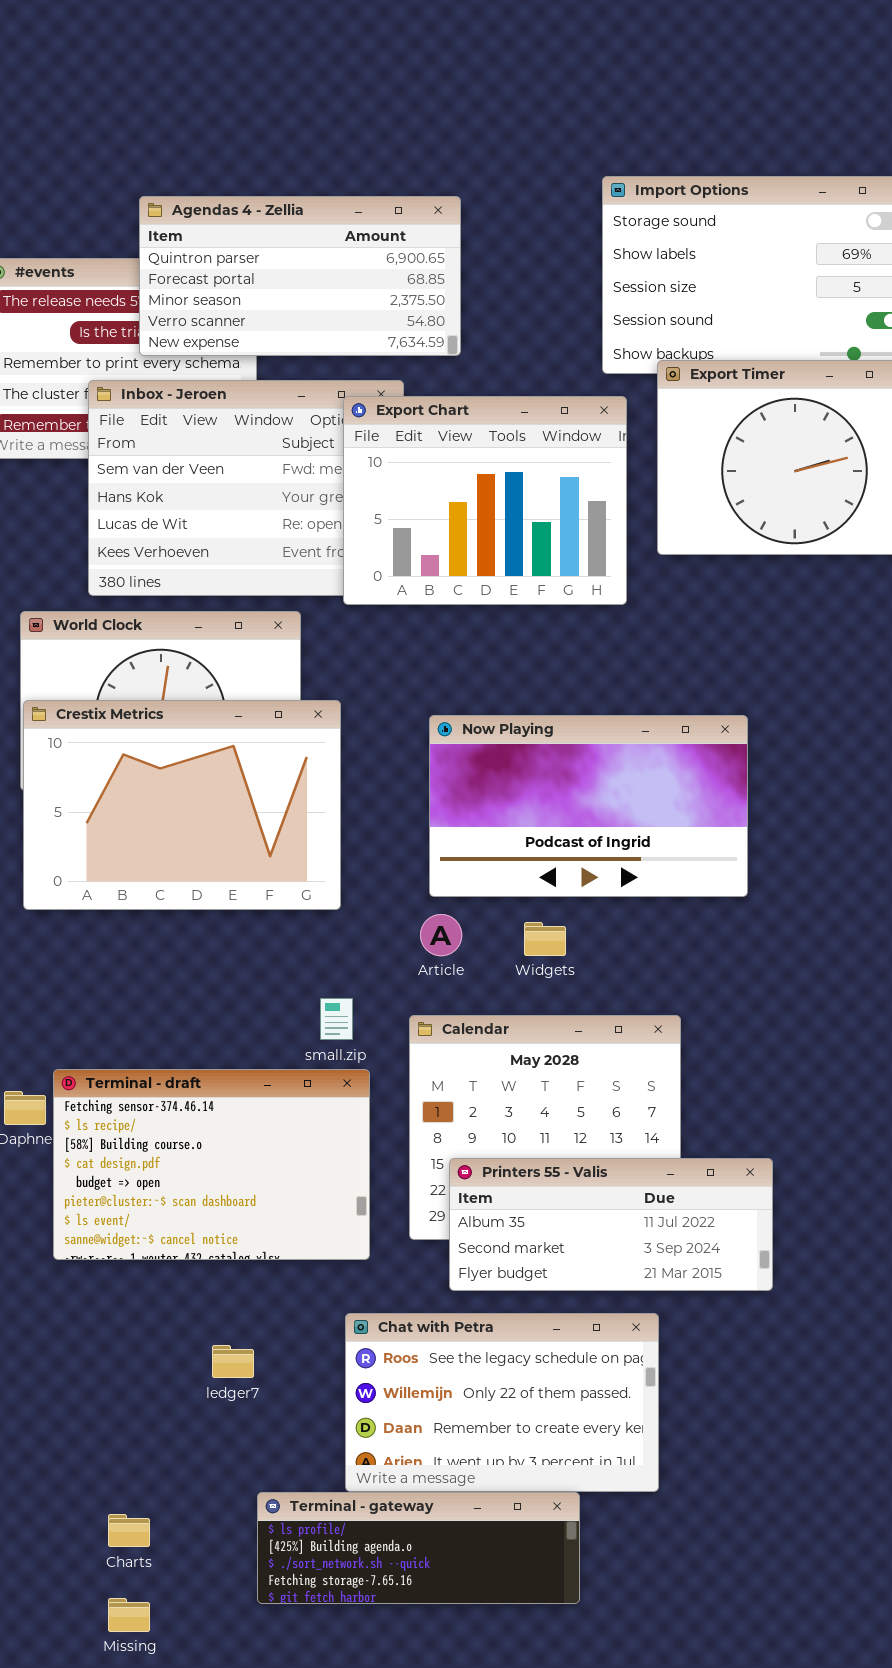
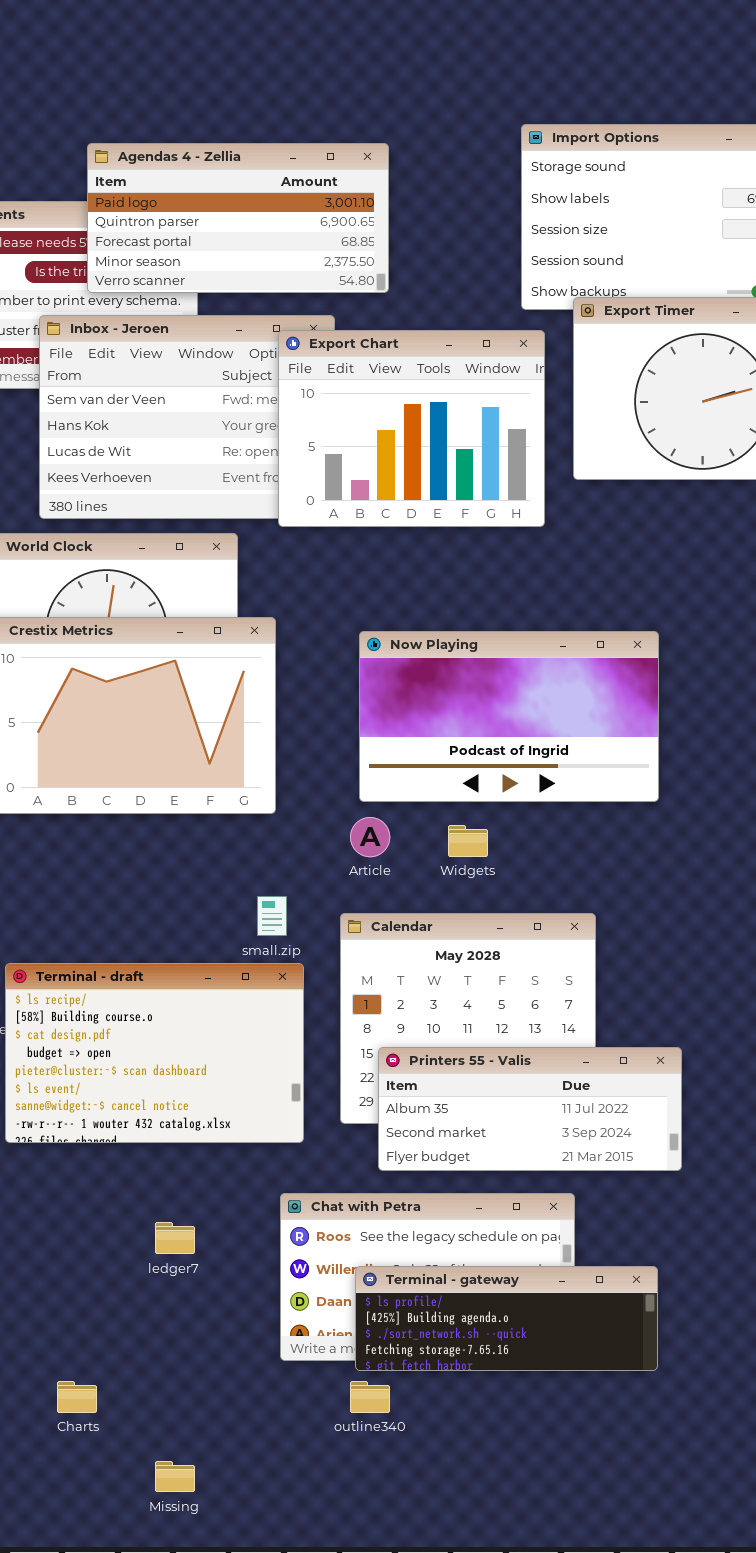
Agendas 4 - Zellia: [139,196,461,356] -> [87,143,389,293], scrolled up 1 row
Terminal - draft: [53,1069,370,1260] -> [5,963,304,1143], scrolled down 1 row
Terminal - gateway: [257,1492,580,1604] -> [355,1266,658,1371], moved
Missing: [108,1598,150,1632] -> [155,1461,195,1492], moved

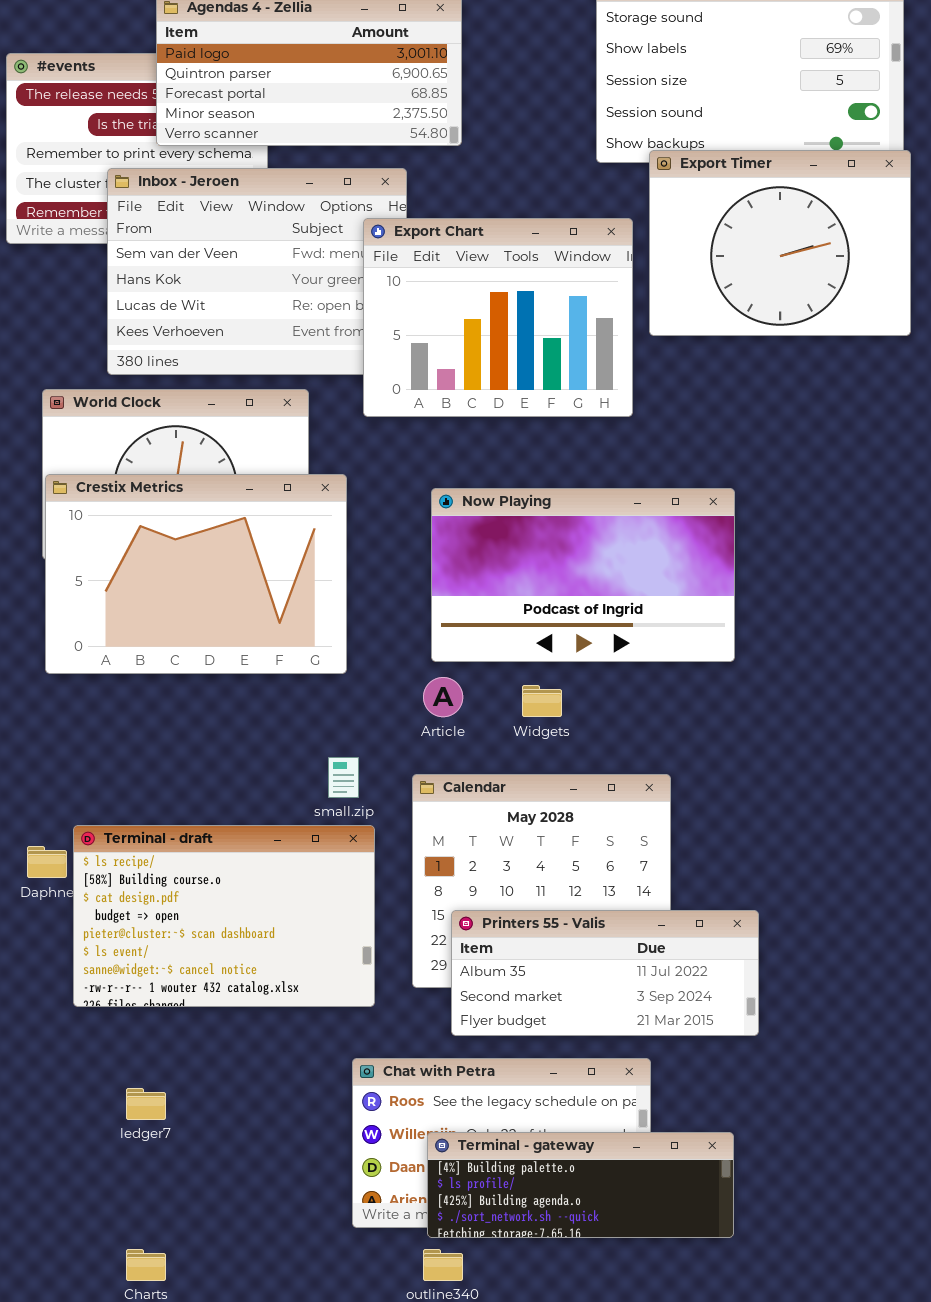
Export Chart: [278,330,545,527] -> [363,218,633,417], moved
ledger7: [155,1222,195,1254] -> [126,1088,166,1120], moved
Terminal - gateway: [355,1266,658,1371] -> [427,1132,734,1238], scrolled up 1 row

